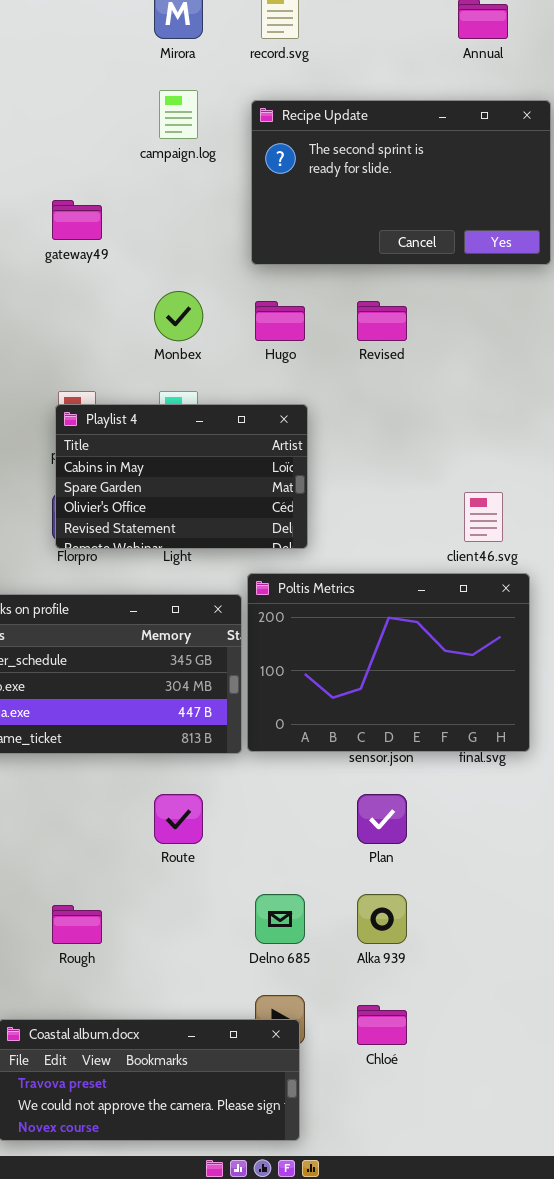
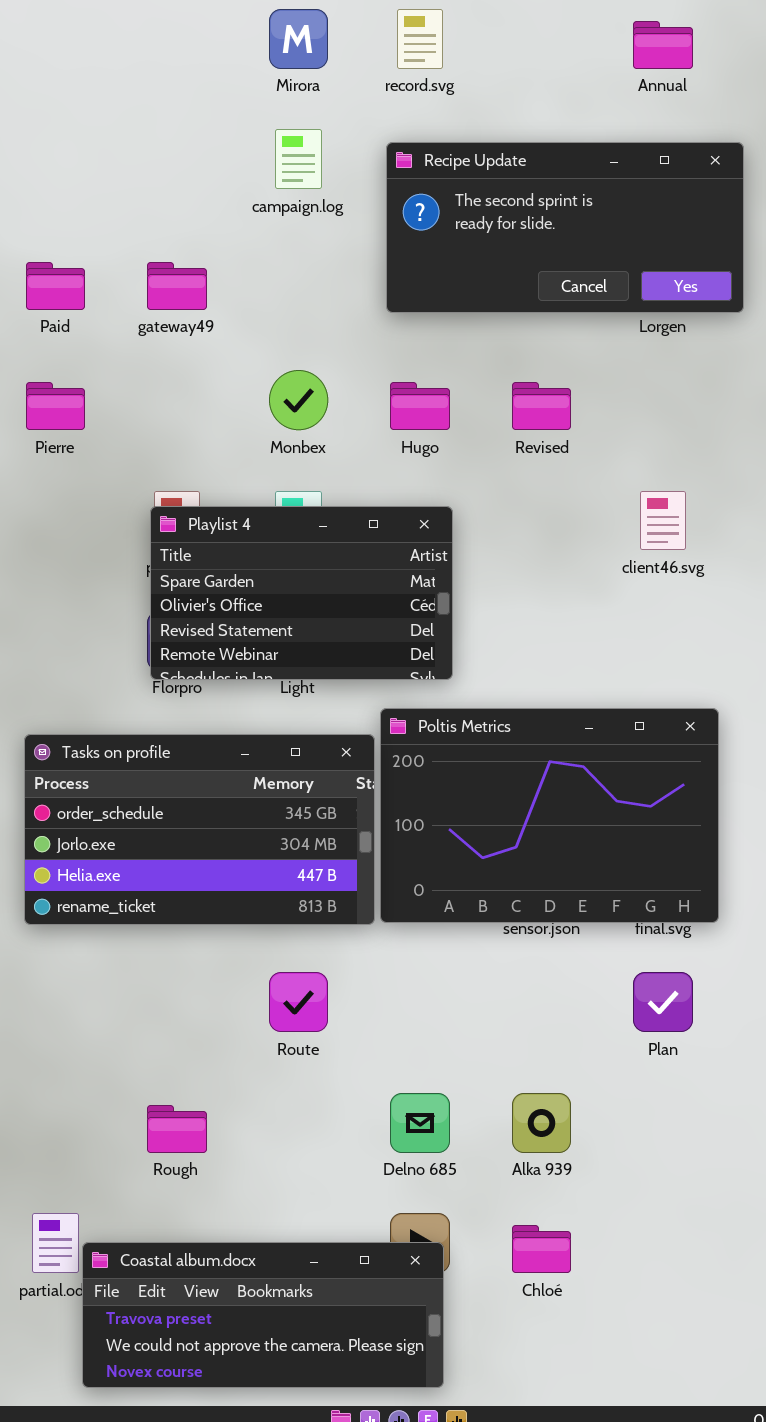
Recipe Update: [251,100,551,265] -> [386,142,744,313], resized
Playlist 4: [55,404,308,549] -> [150,506,453,680], scrolled down 1 row
client46.svg: [464,492,503,542] -> [640,491,686,550], moved
Plan: [357,794,407,844] -> [633,972,693,1032], moved

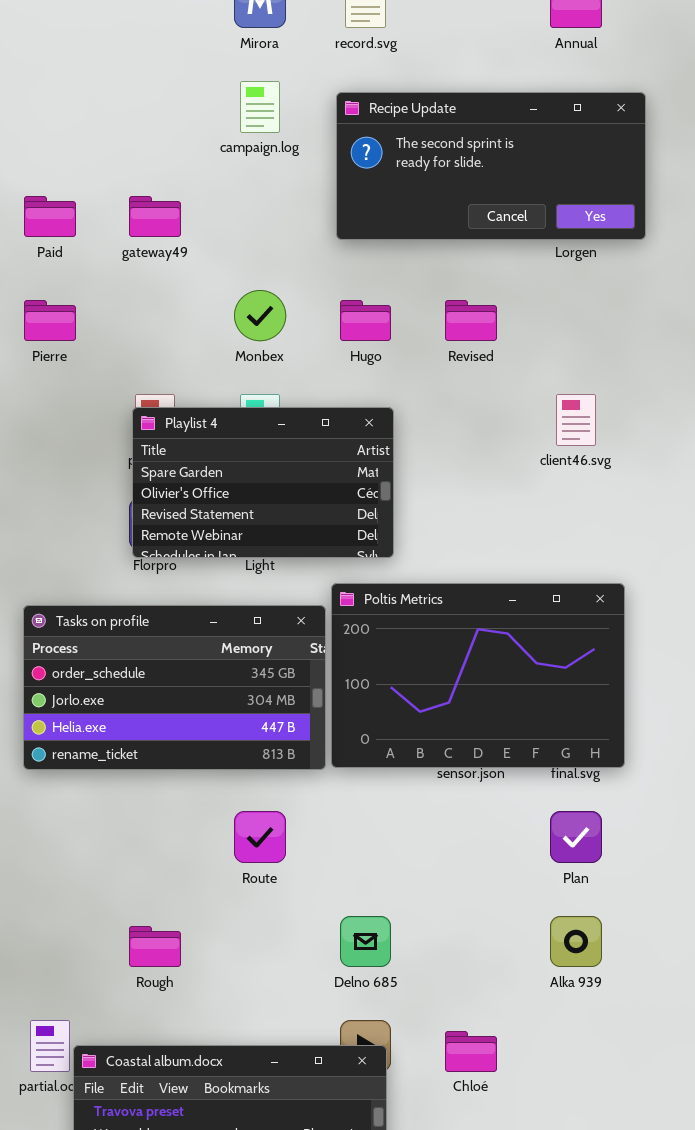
Alka 939: [512,1093,571,1153] -> [550,916,602,967], moved

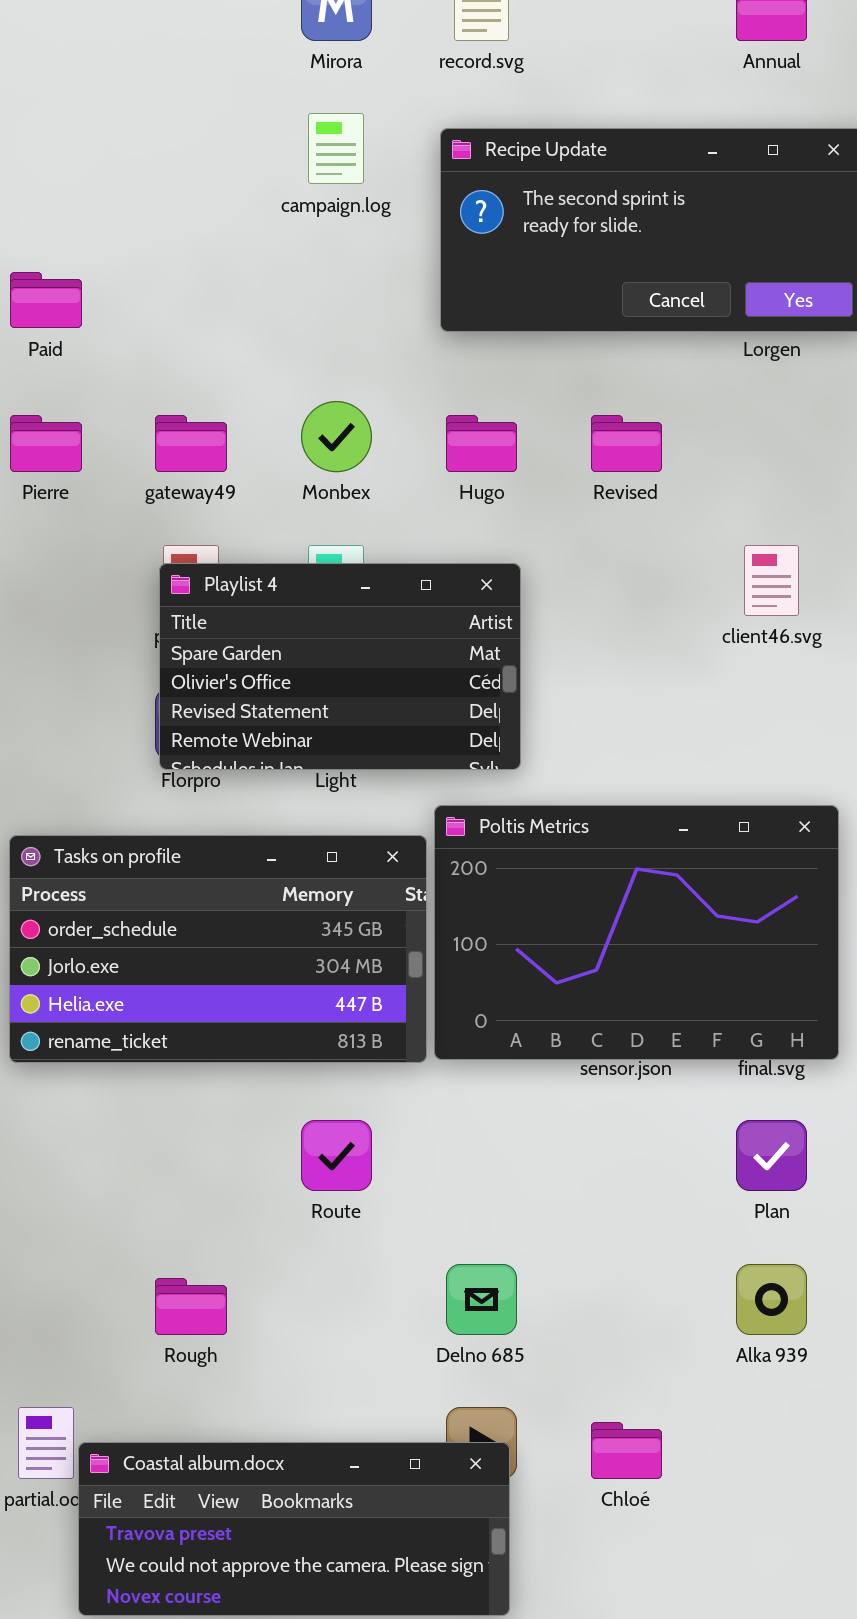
gateway49: [129,196,181,237] -> [155,415,227,472], moved

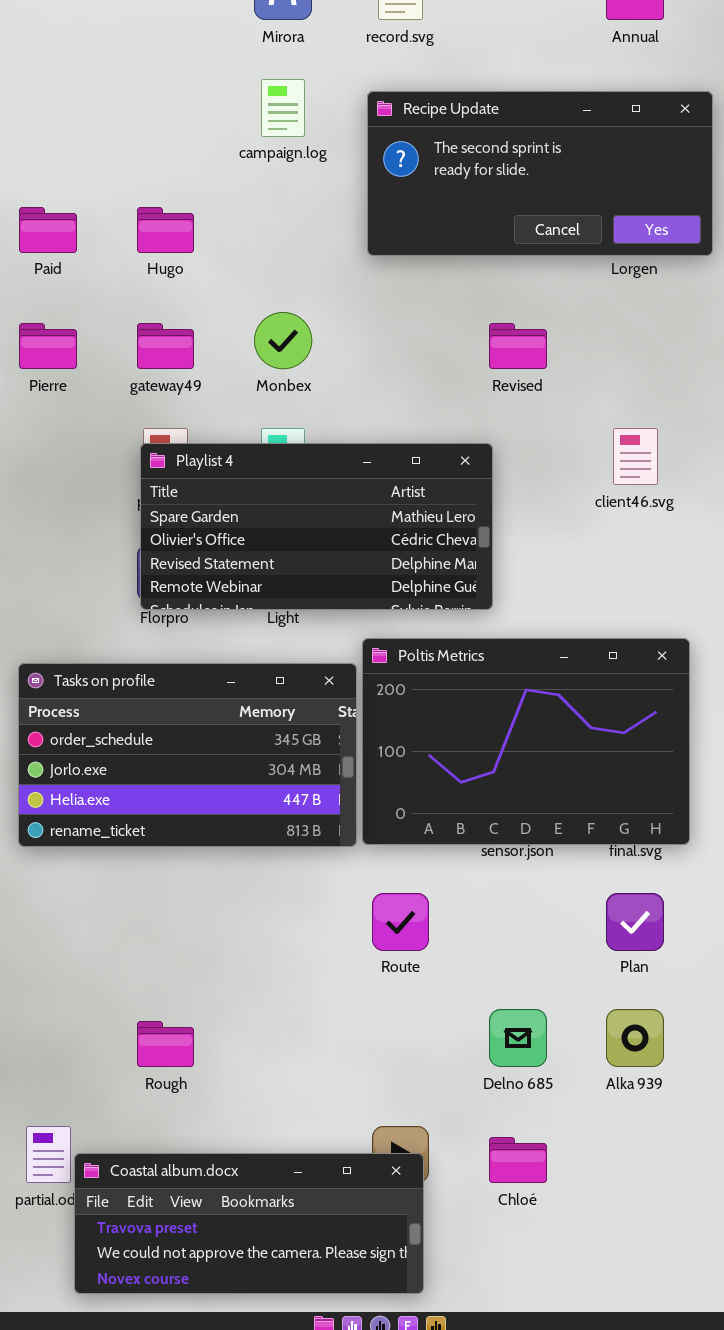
Hugo: [446,415,517,472] -> [137,207,194,253], moved
Playlist 4: [159,563,521,770] -> [140,443,493,610], resized
Route: [301,1120,372,1191] -> [372,893,429,951], moved
Delno 685: [446,1264,517,1335] -> [489,1009,547,1067], moved

